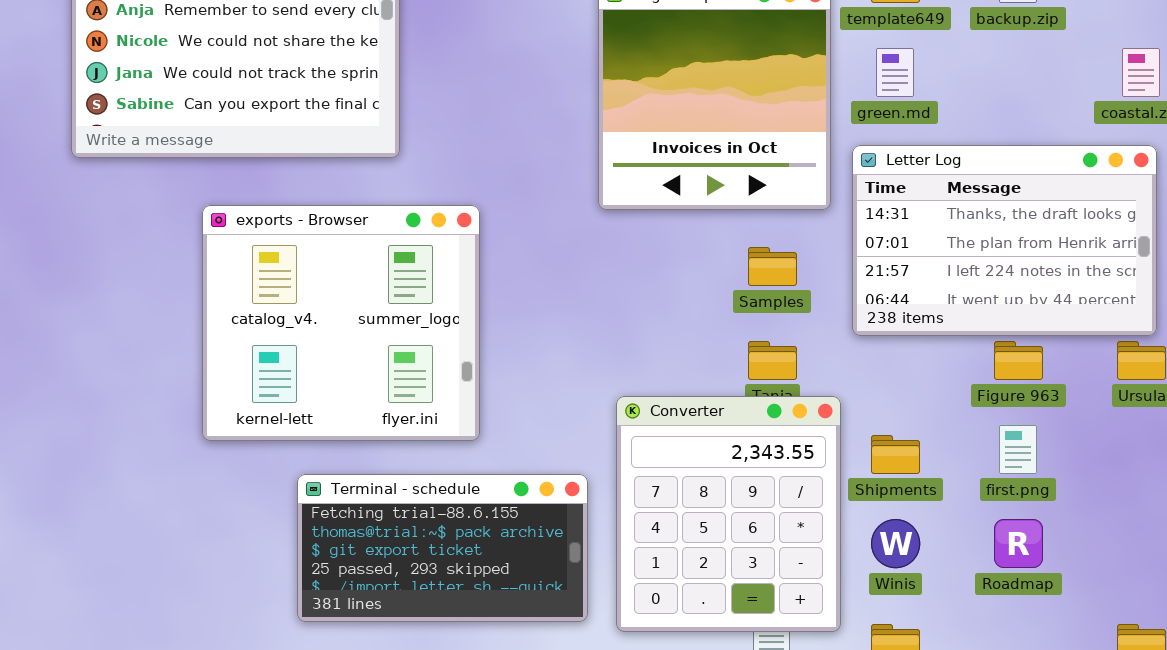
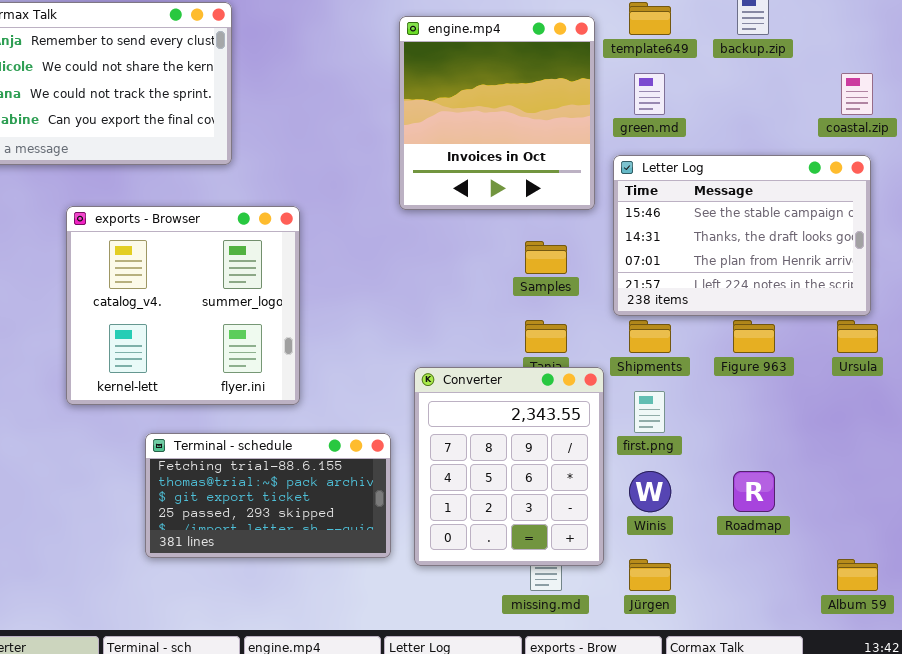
Letter Log: [852,145,1157,336] -> [613,155,871,316], scrolled up 1 row
first.png: [999,425,1037,474] -> [634,391,665,433], moved
Shipments: [871,435,920,474] -> [629,320,671,353], moved

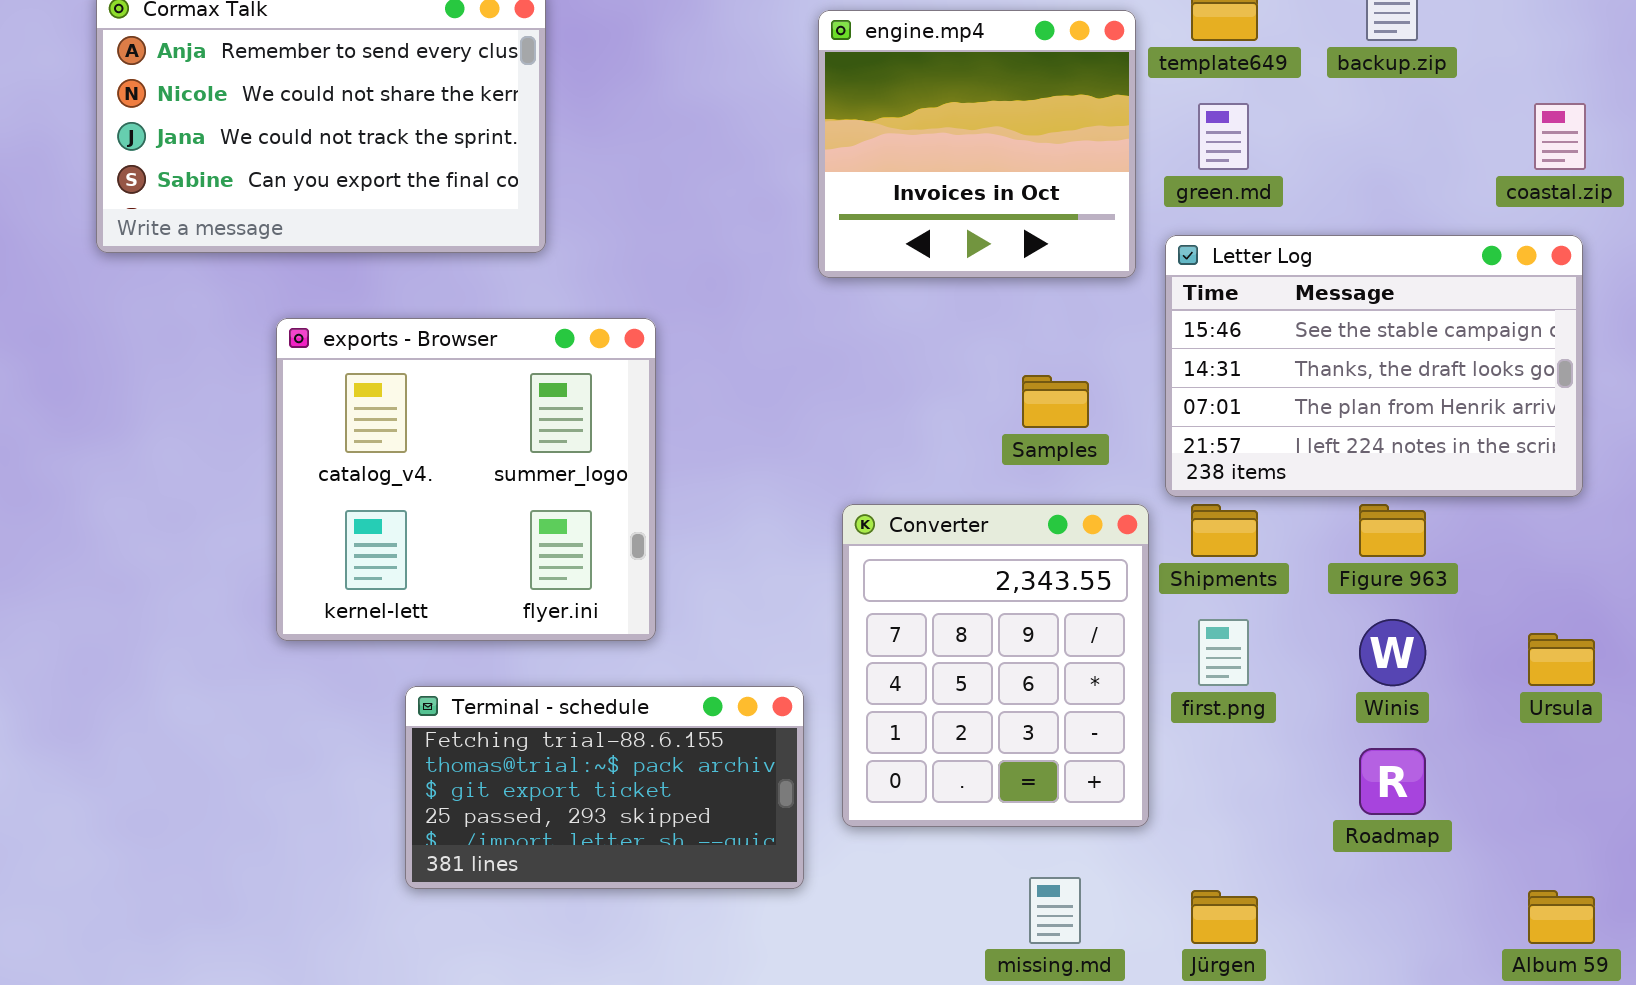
engine.mp4: [399,16,595,210] -> [818,10,1136,278], resized
Ursula: [837,320,878,353] -> [1528,633,1595,686], moved
Converter: [414,367,604,566] -> [842,504,1149,827], moved
Winis: [629,471,671,512] -> [1359,619,1426,686], moved

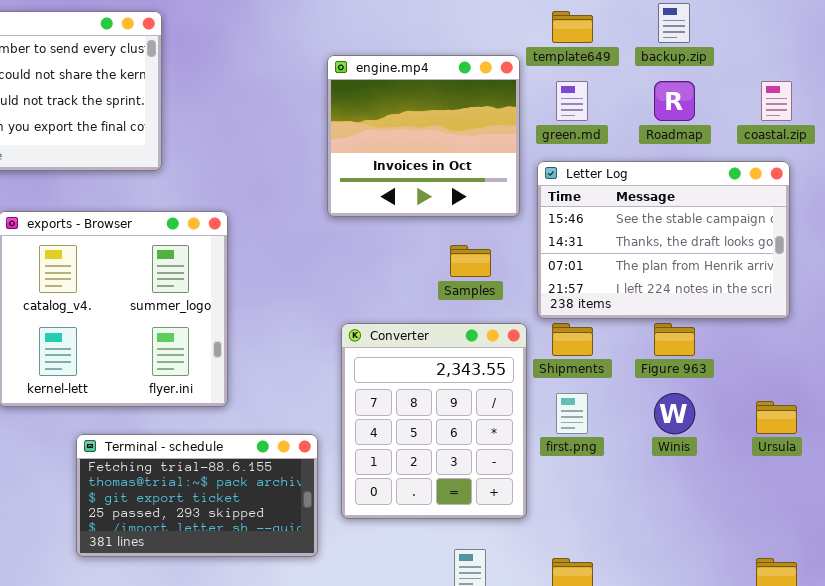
engine.mp4: [818,10,1136,278] -> [327,55,520,217], moved
Roadmap: [1359,748,1426,815] -> [654,81,695,121], moved

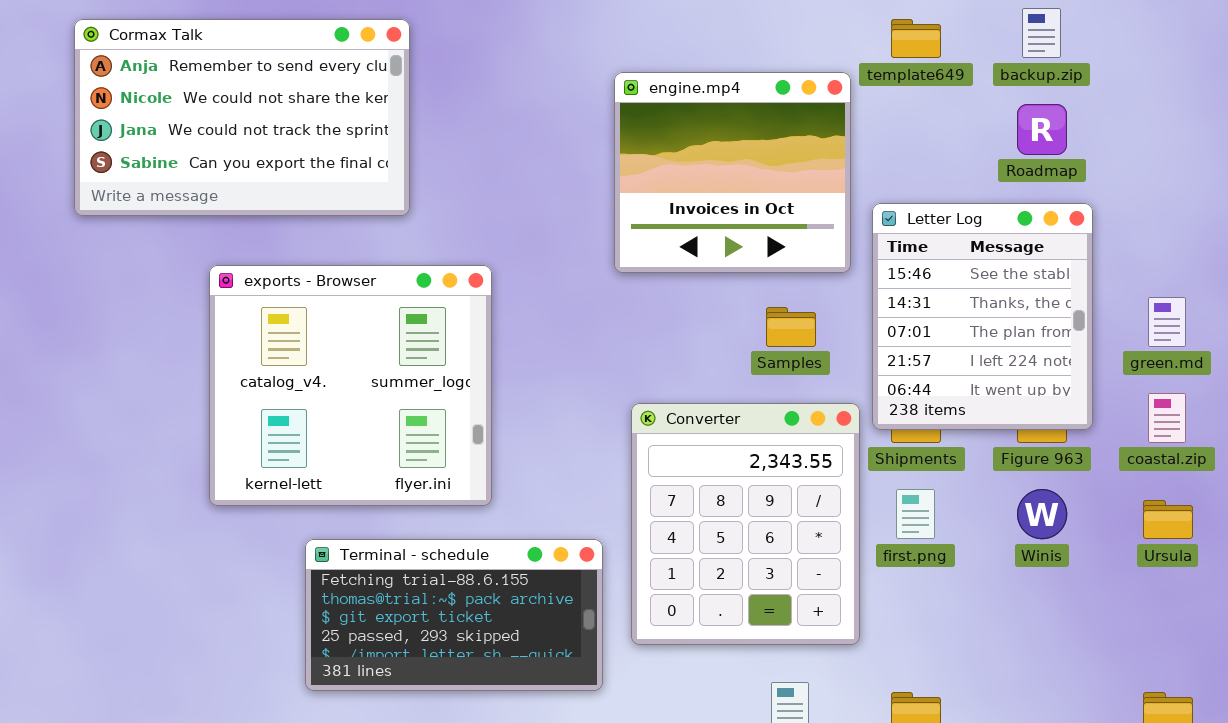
green.md: [556,81,588,121] -> [1148,297,1186,347], moved
coastal.zip: [761,81,792,121] -> [1148,393,1186,443], moved
Letter Log: [537,161,790,319] -> [872,203,1093,430], resized

